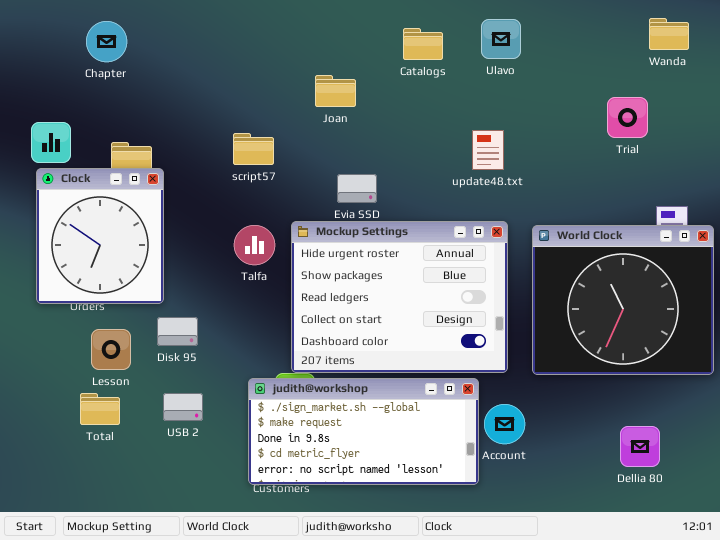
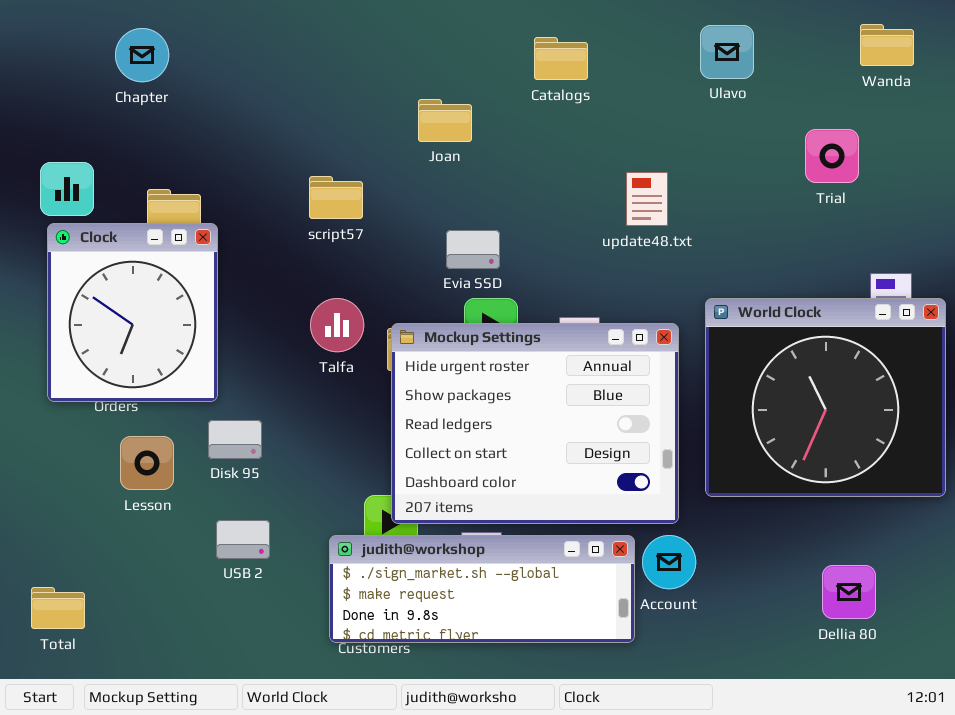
Ulavo: [481,19,521,59] -> [700,25,754,79], moved
Mockup Settings: [291,221,508,373] -> [391,323,679,524], moved
judith@workshop: [248,378,479,485] -> [329,535,635,643], resized
Total: [80,393,120,425] -> [31,587,85,629], moved

